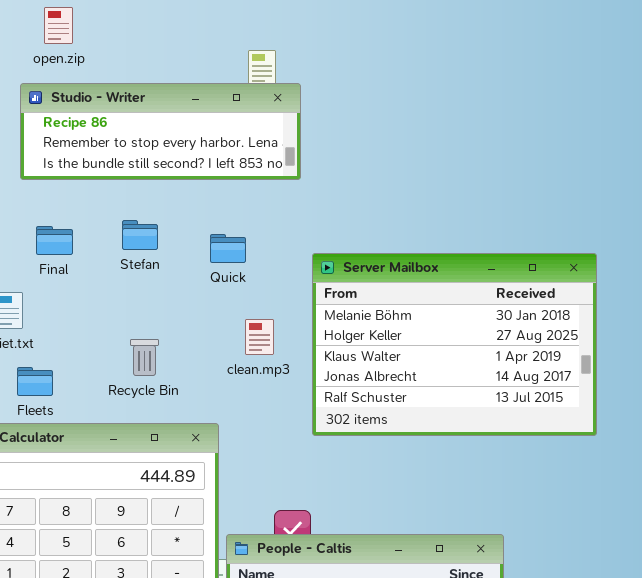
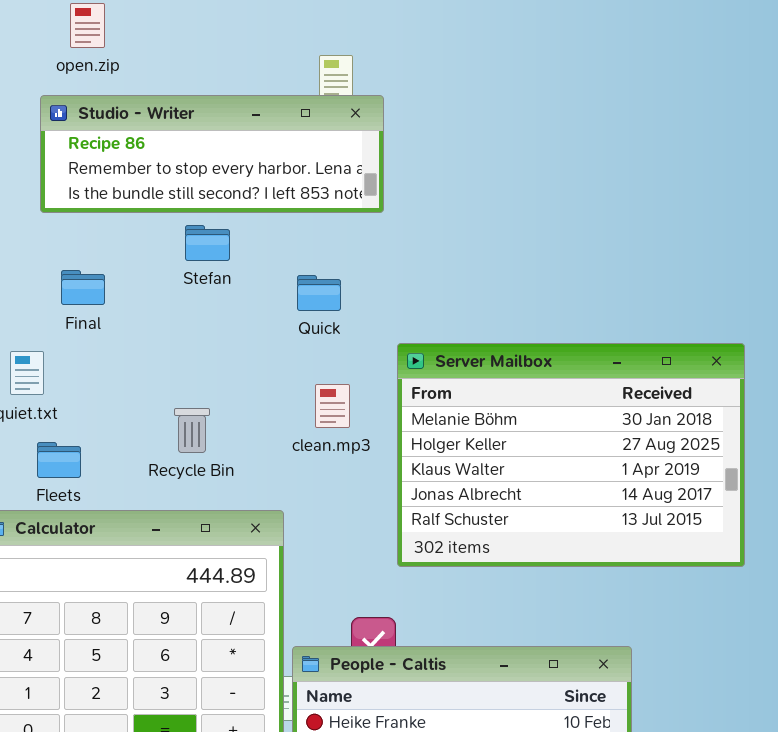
Stefan: [122,220,158,250] -> [185,225,230,261], moved
Quick: [210,234,246,263] -> [297,275,341,311], moved
Server Mailbox: [312,253,597,436] -> [397,343,745,567], moved

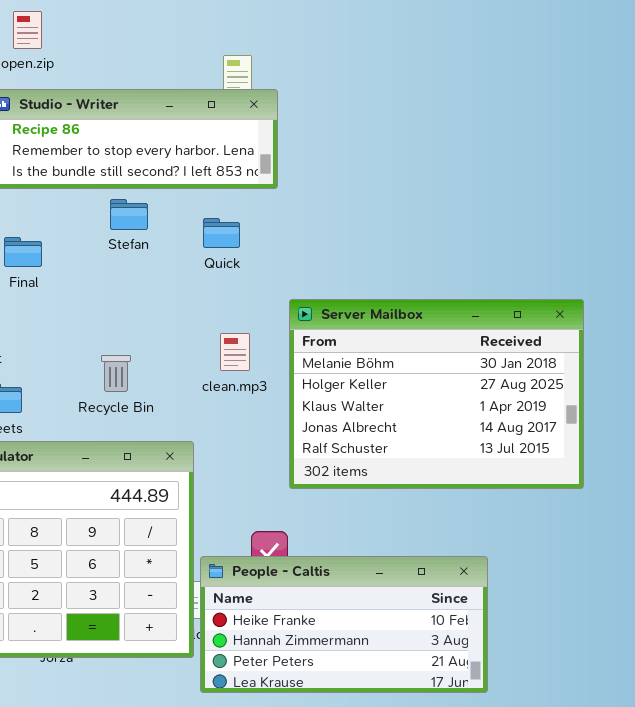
Quick: [297,275,341,311] -> [203,218,240,248], moved

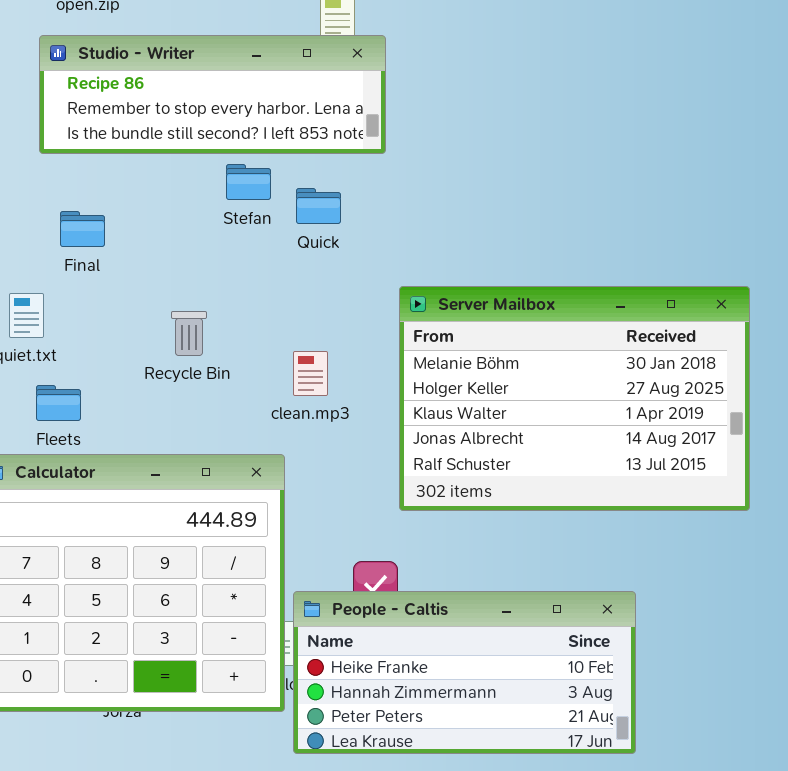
Stefan: [110,199,148,230] -> [226,164,271,200], moved
clean.mp3: [220,333,250,371] -> [293,351,328,396], moved
Recycle Bin: [101,355,131,392] -> [171,311,207,356], moved

